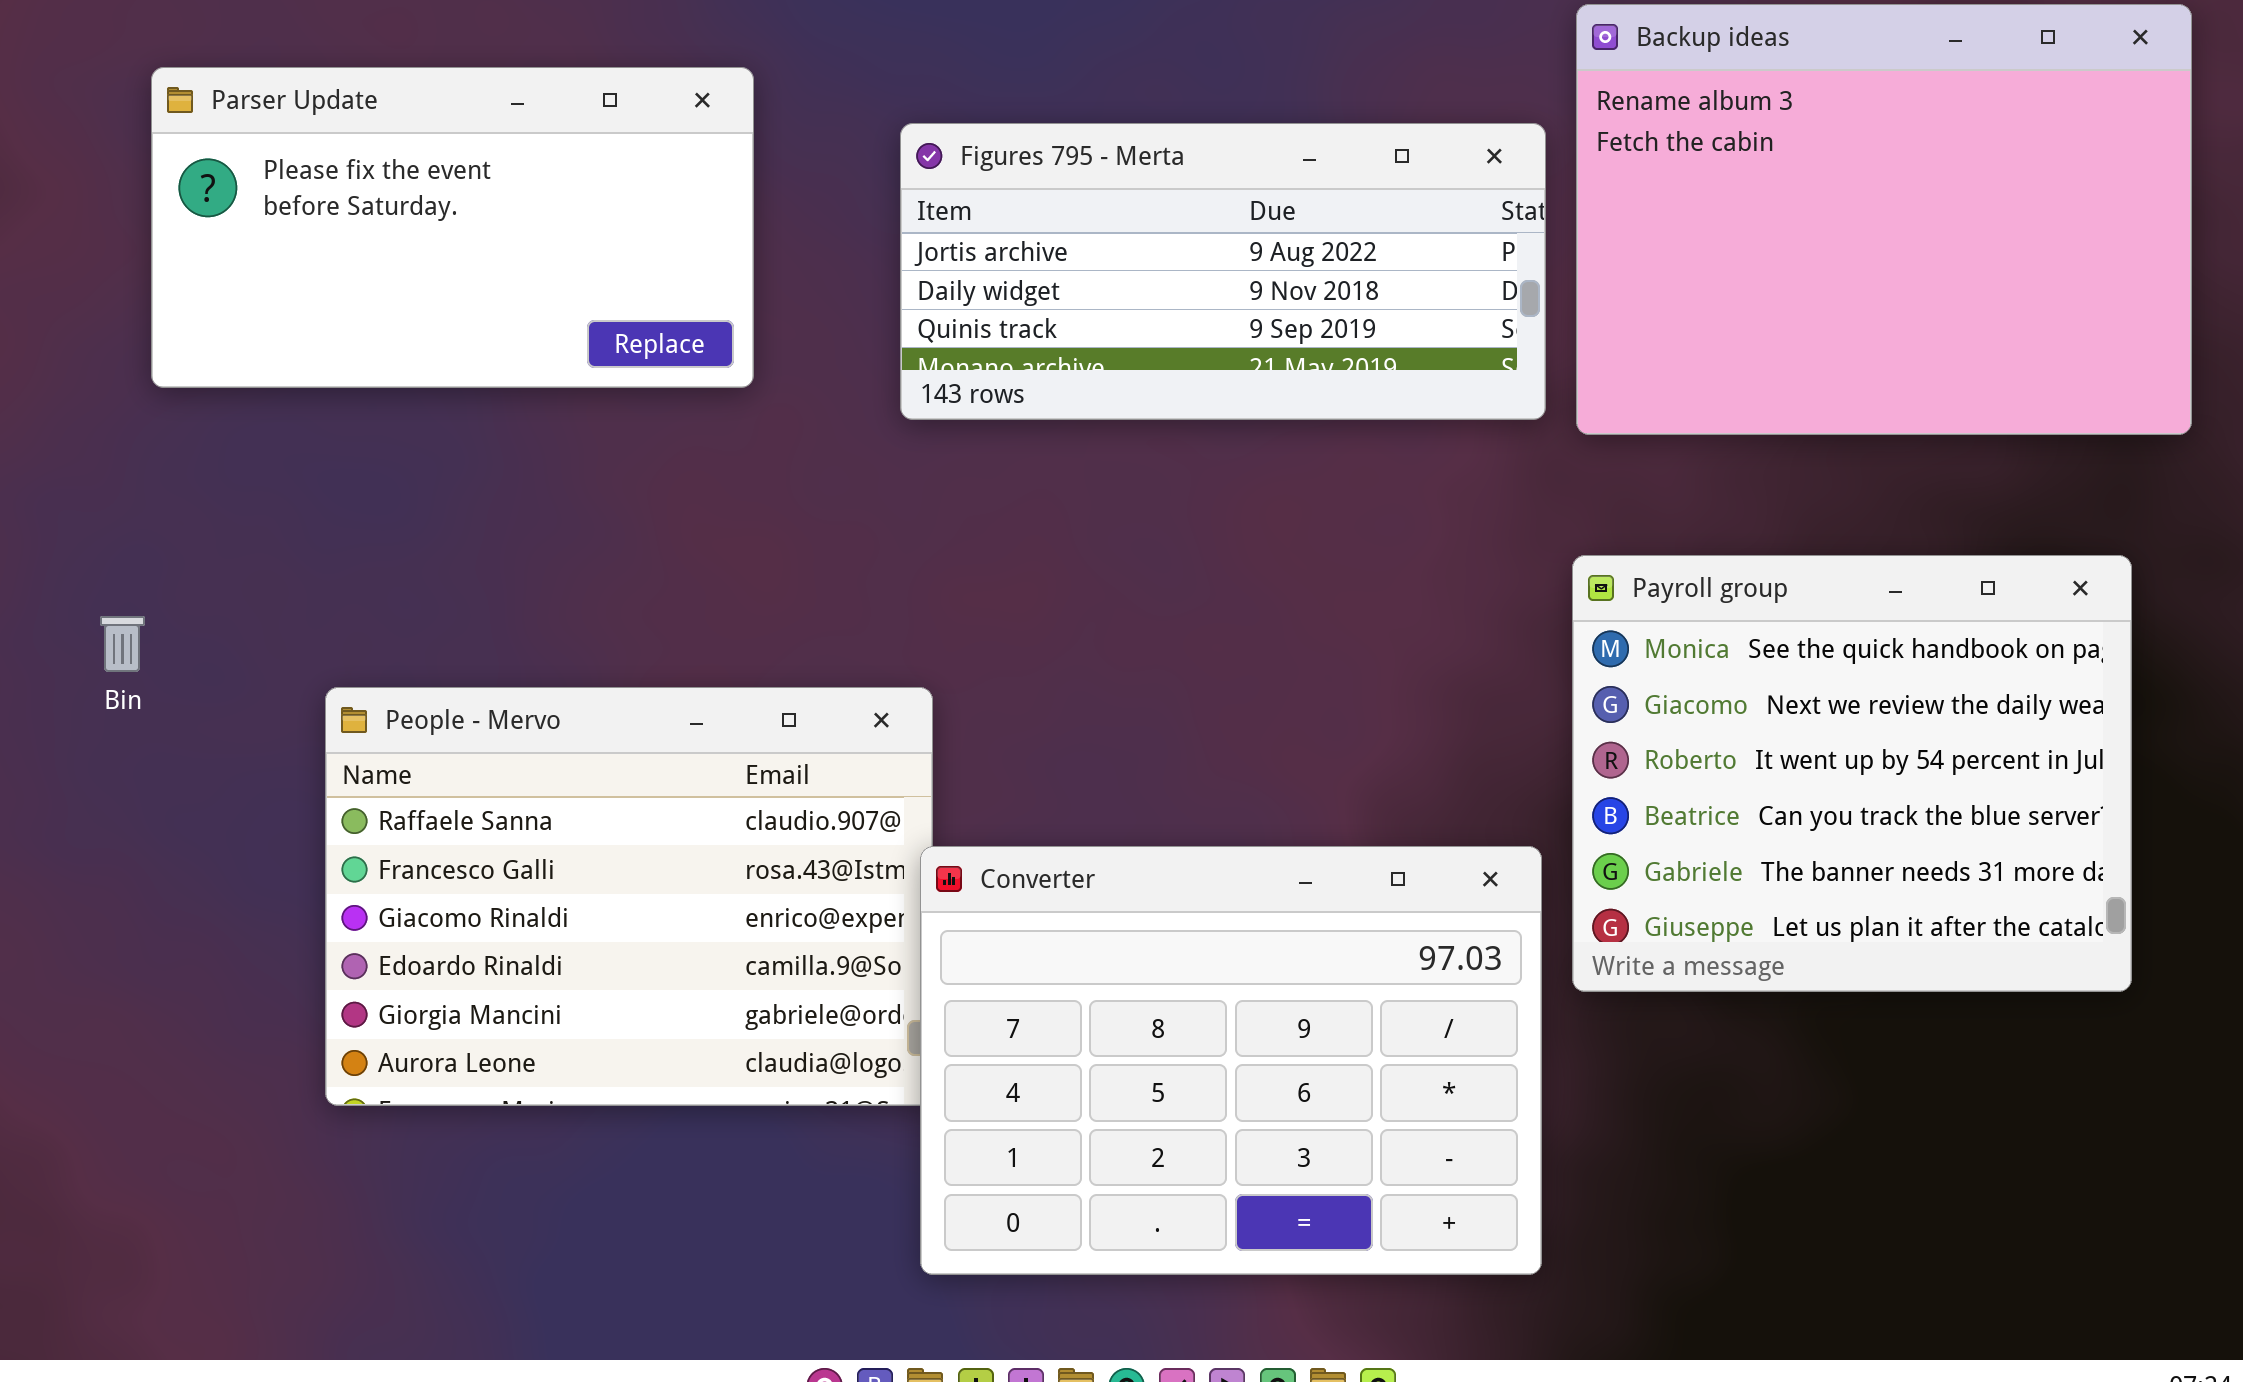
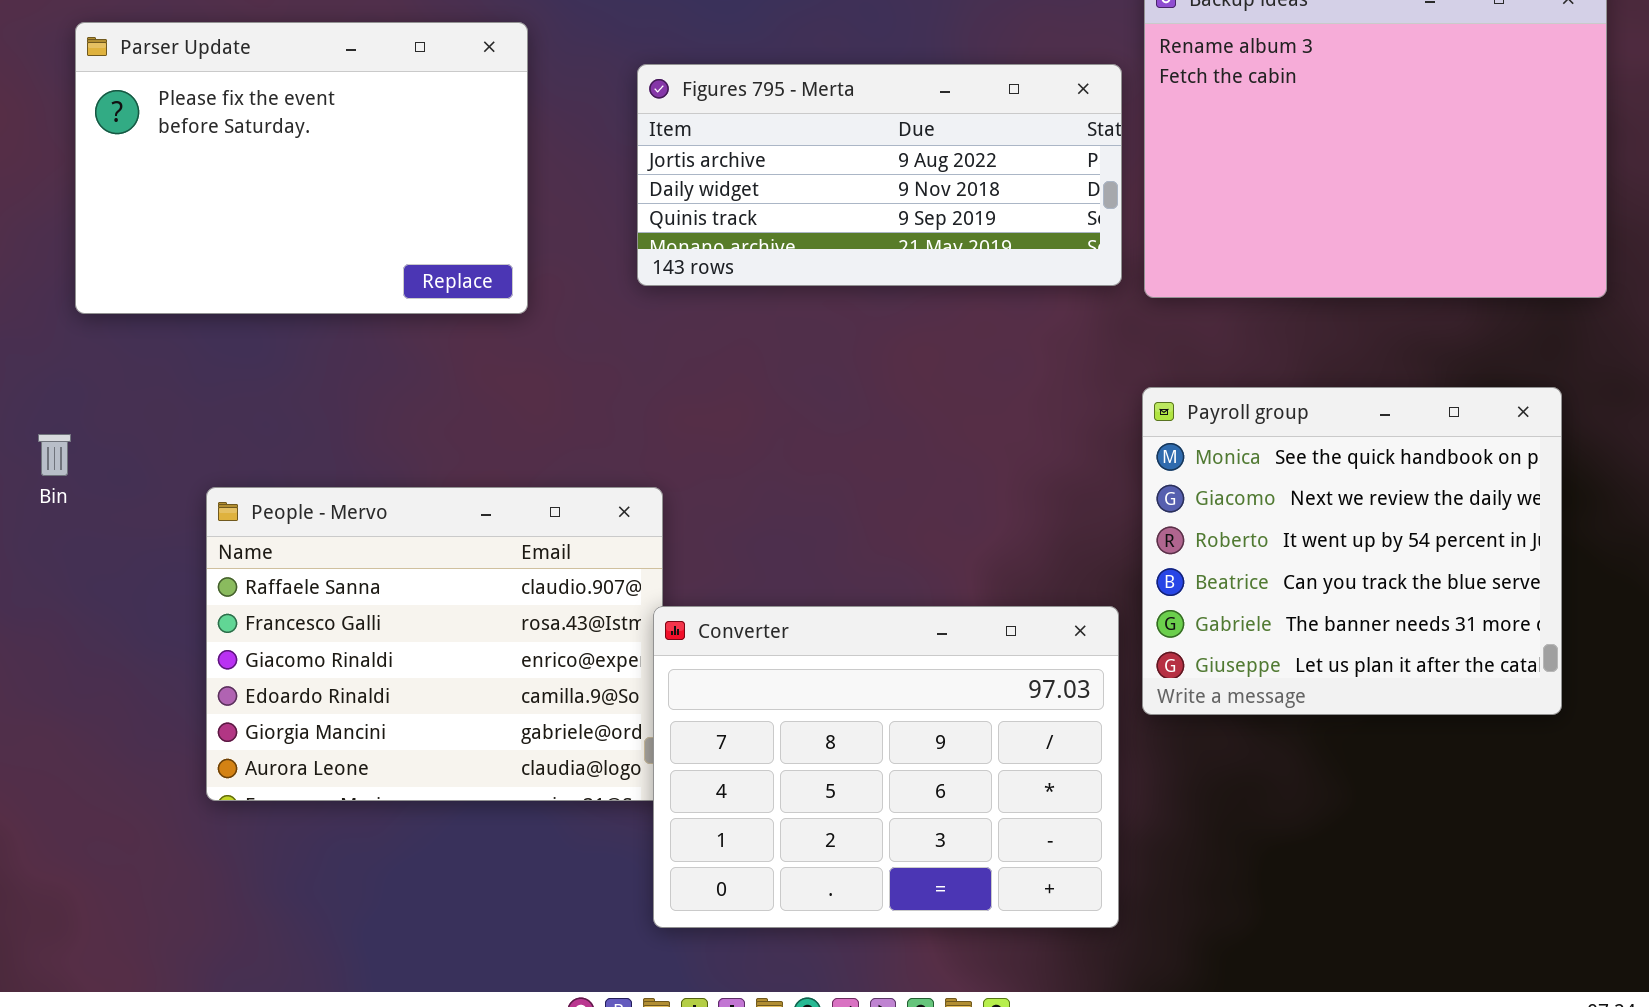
Parser Update: [151,67,754,388] -> [75,22,528,314], resized

